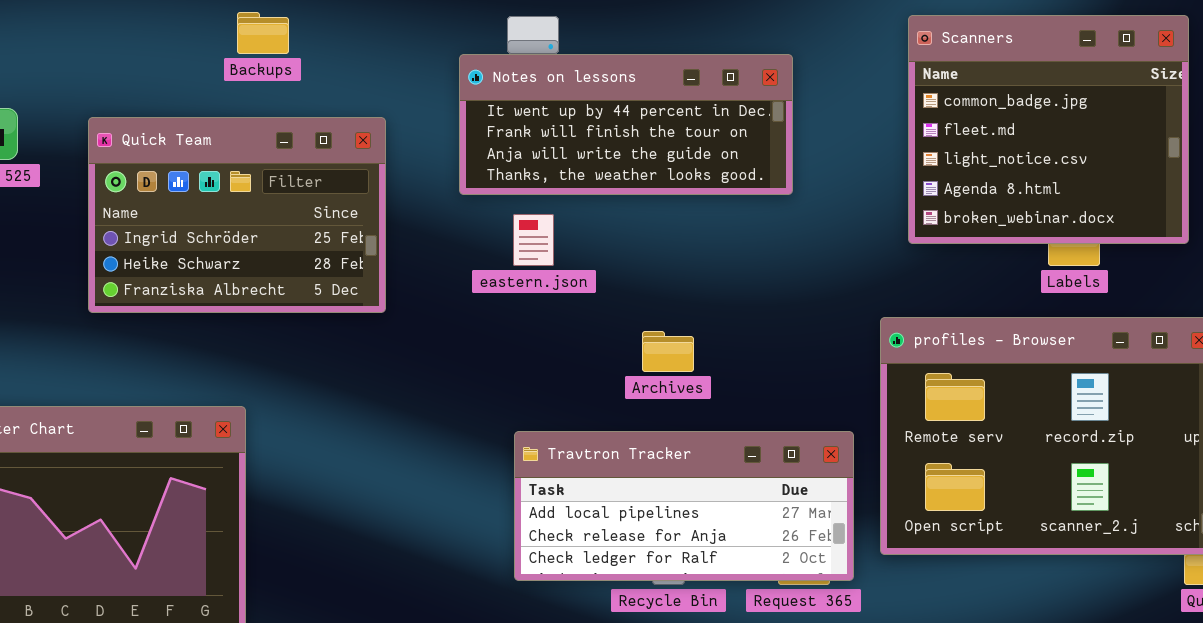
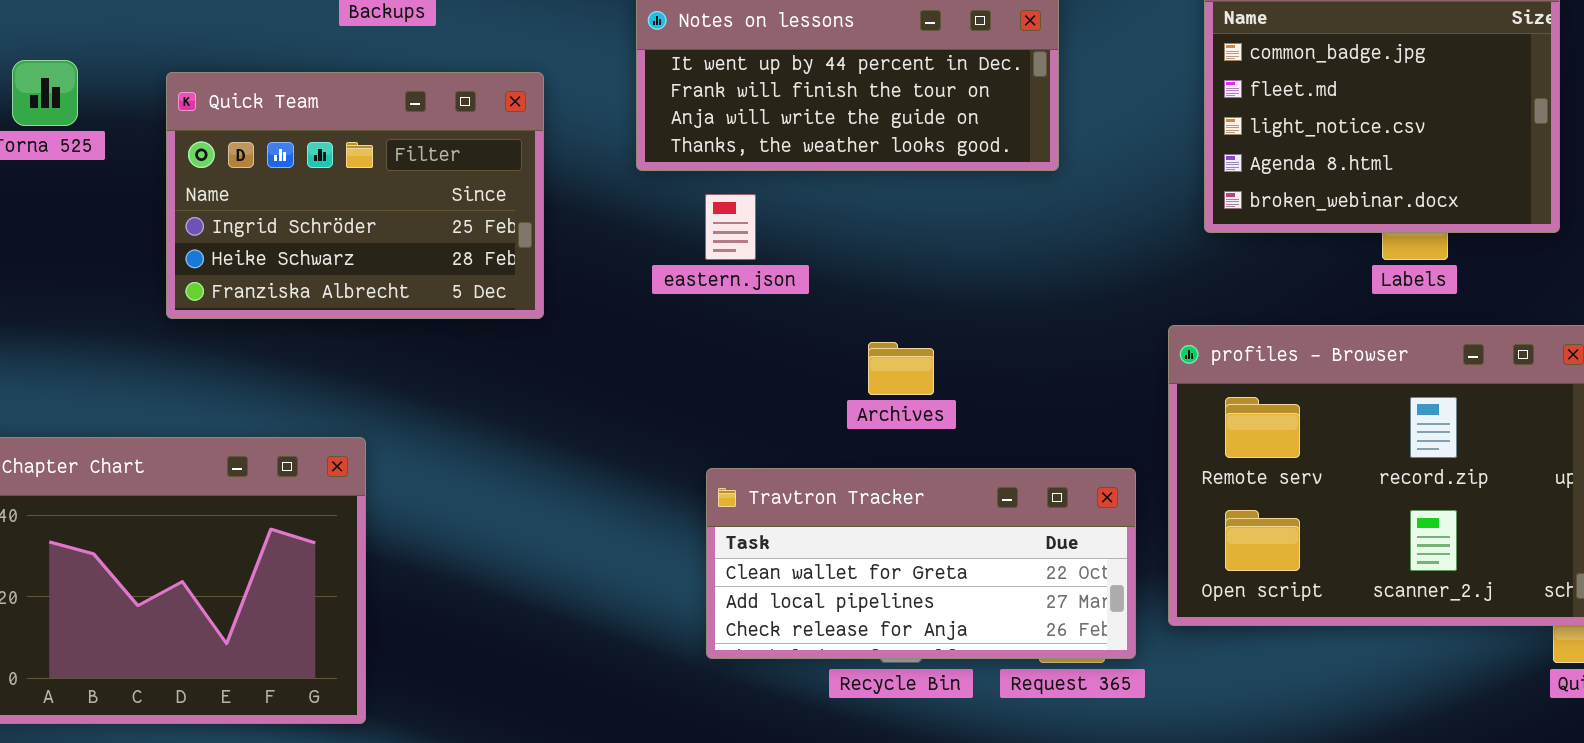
Travtron Tracker: [514,431,854,581] -> [706,468,1136,659], scrolled up 1 row

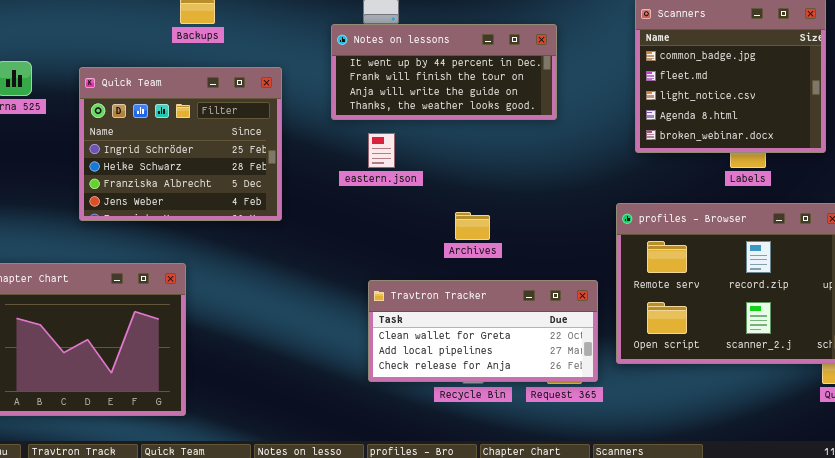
Quick Team: [166,72,544,319] -> [79,67,282,221], resized

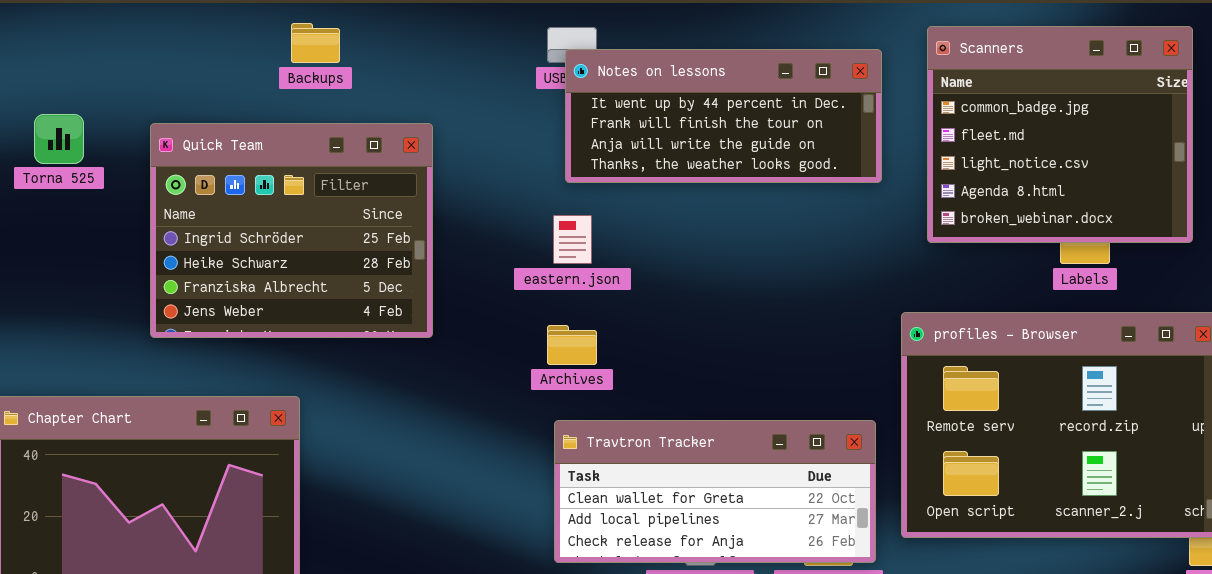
Notes on lessons: [331,24,557,120] -> [565,49,882,183], moved
Archives: [455,212,490,240] -> [547,325,597,365], moved

